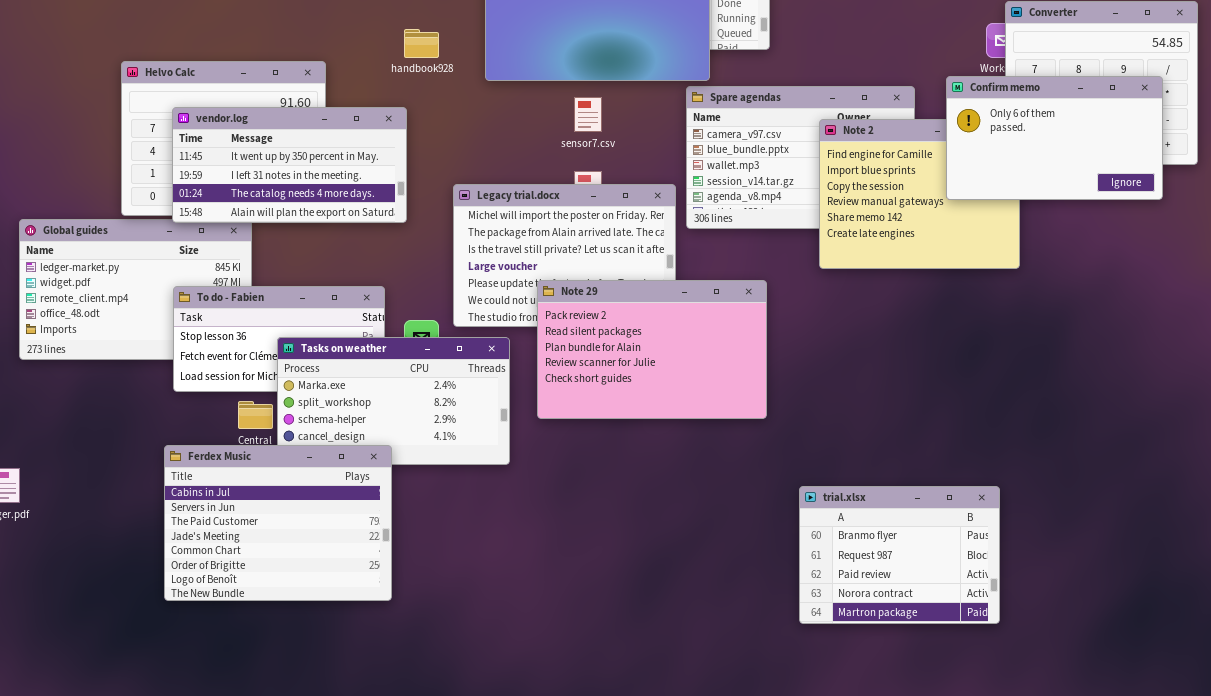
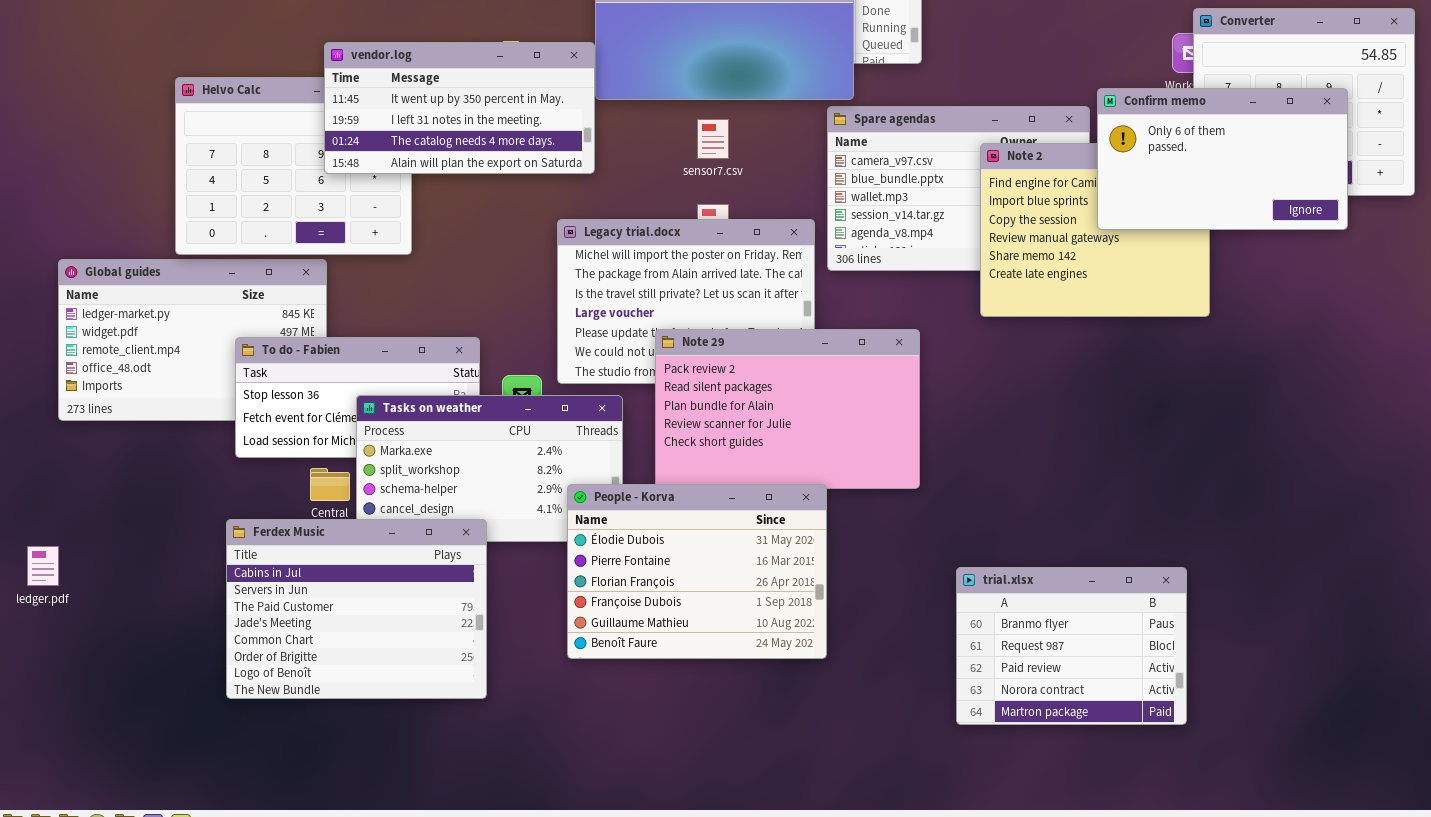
Confirm memo: [946,76,1163,200] -> [1097,88,1348,230], moved
vendor.log: [172,107,407,223] -> [324,42,595,174], moved
People - Korva: none -> [567,484,827,659], opened

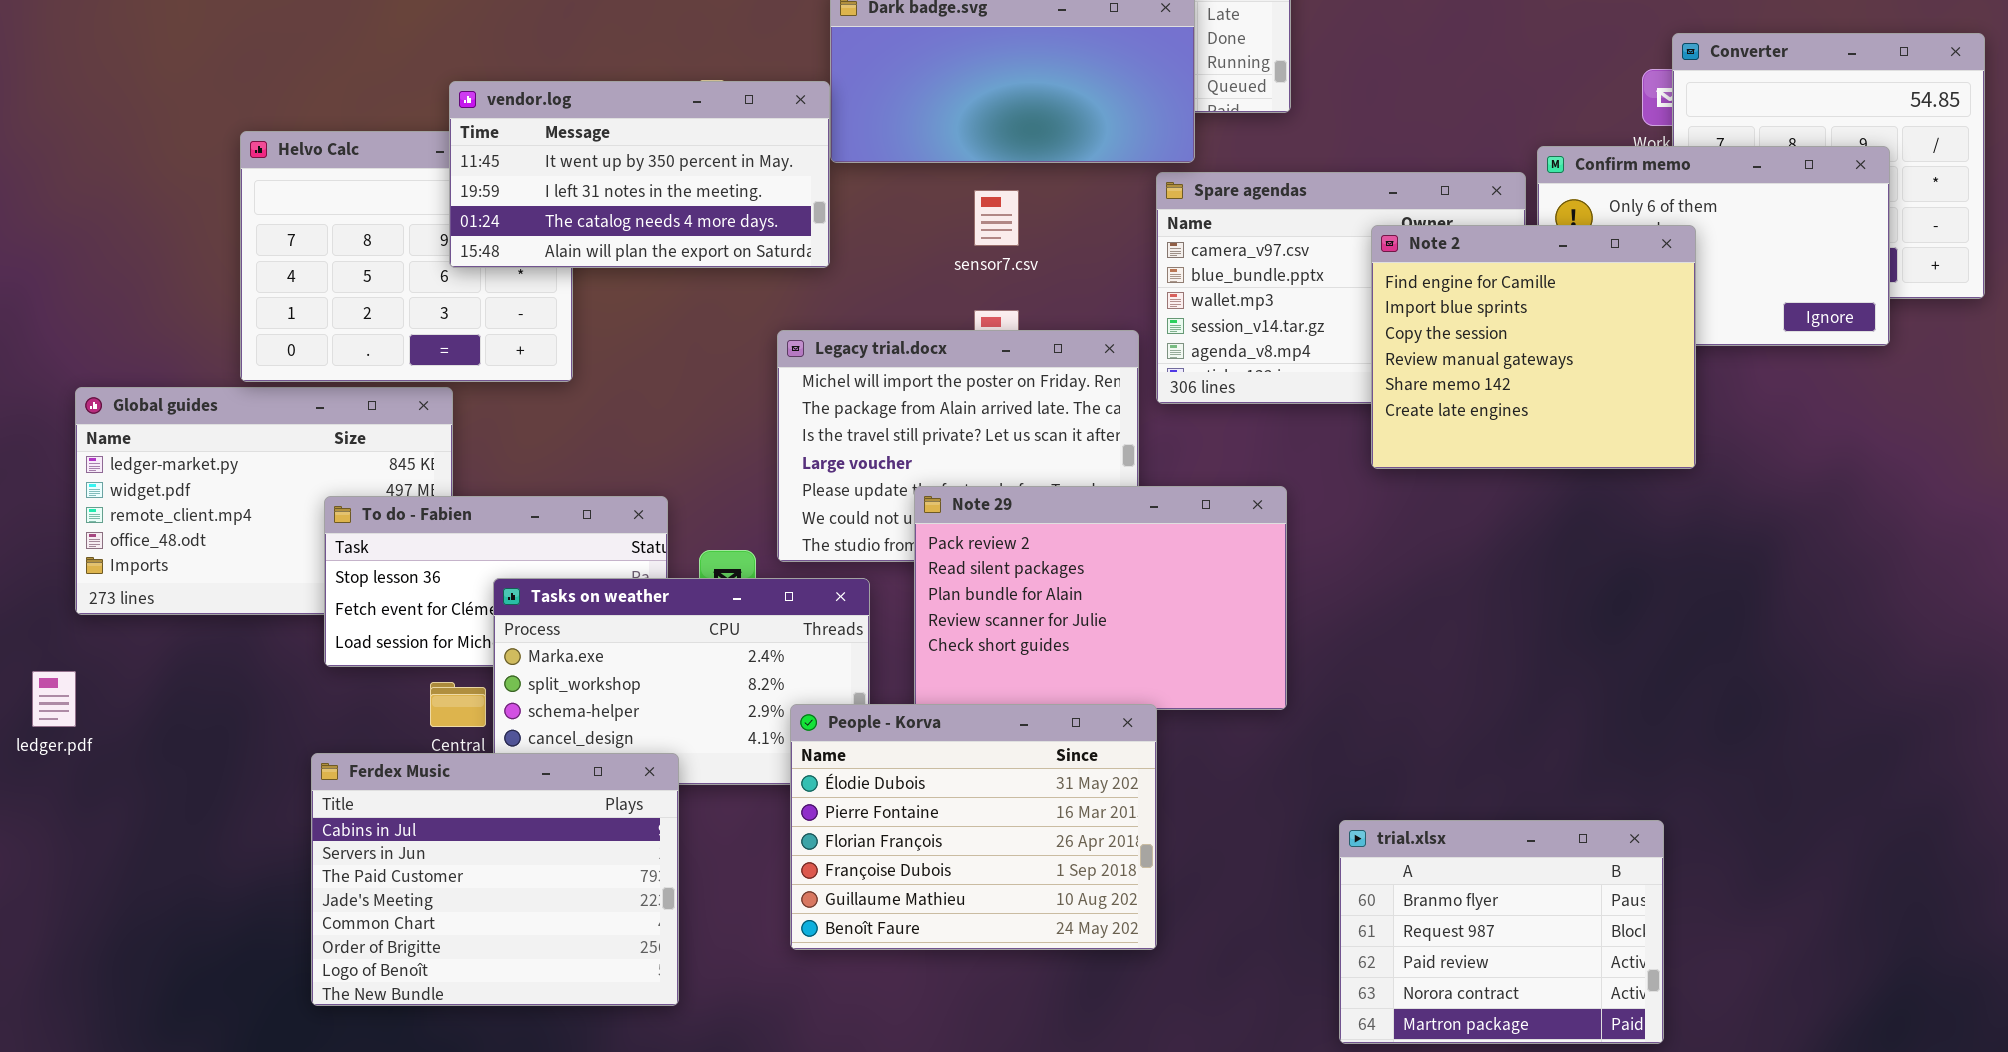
Note 2: [980,143,1210,317] -> [1371,225,1696,469], raised
ledger.pdf: [27,546,59,586] -> [32,671,76,727], moved

